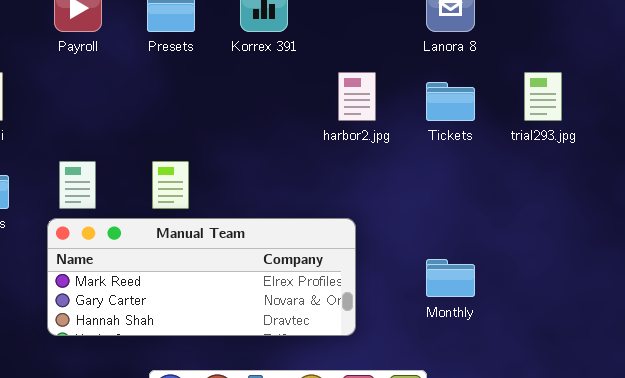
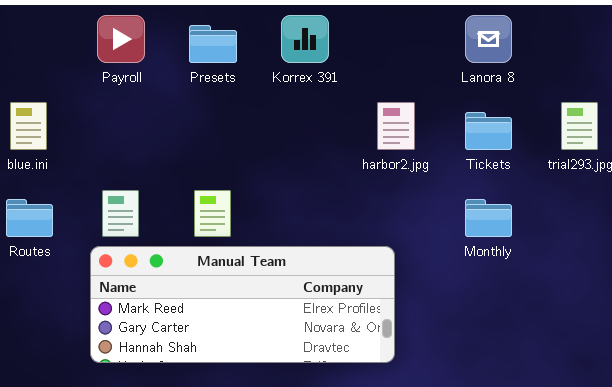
Monthly: [426,259,475,297] -> [465,199,512,237], moved

